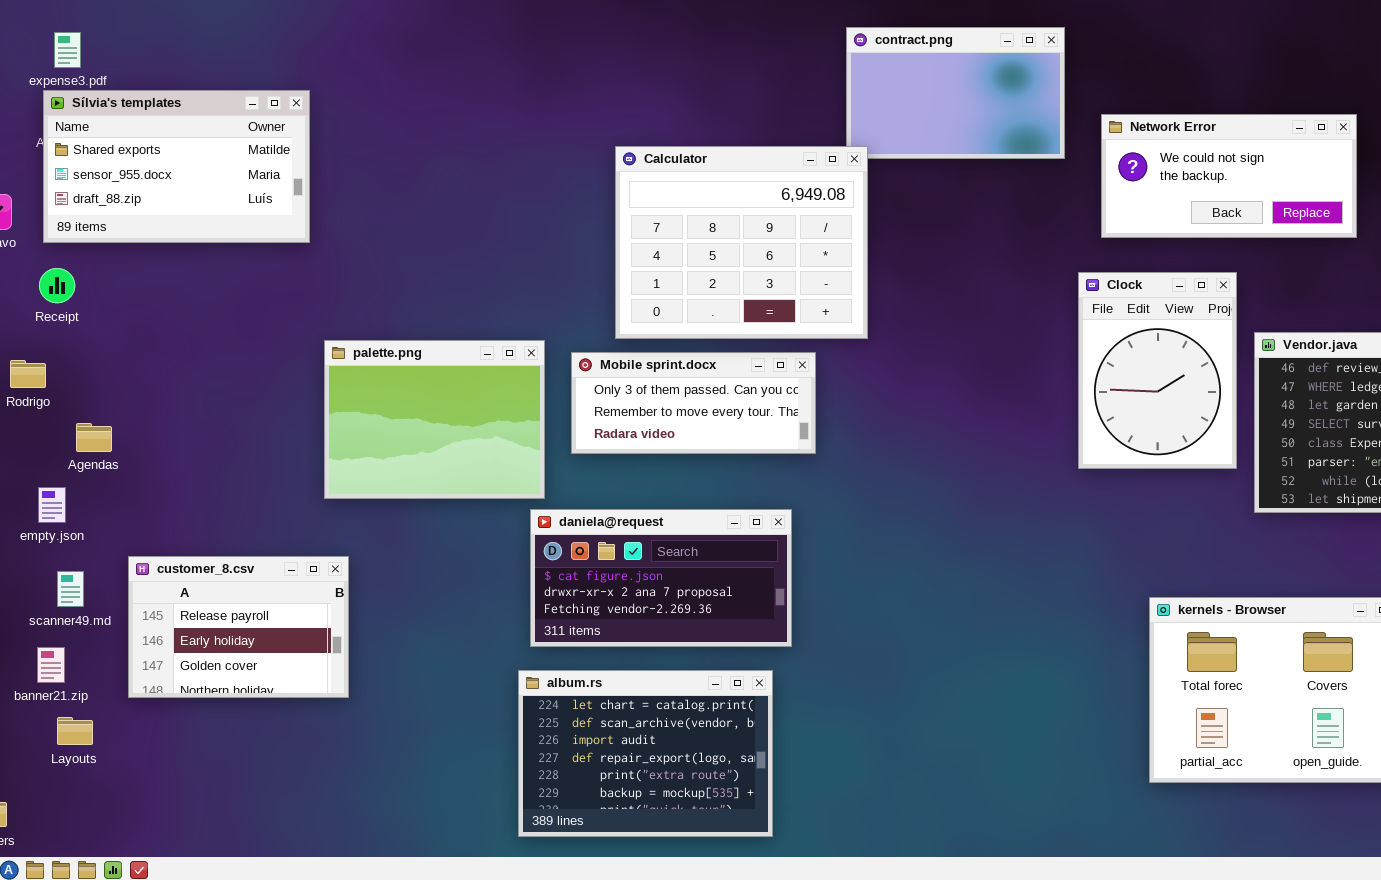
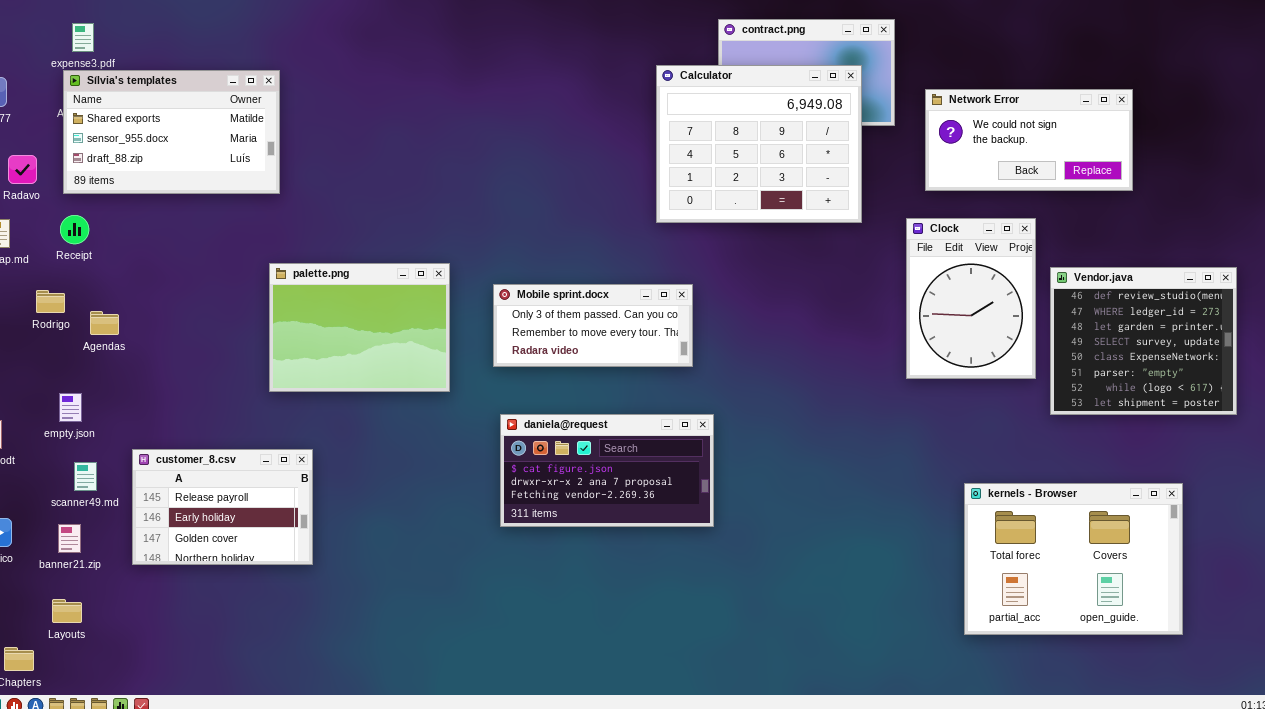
Calculator: [615,146,868,339] -> [656,65,862,223], moved
palette.png: [324,340,545,499] -> [269,263,450,392], moved
Agendas: [76,423,112,452] -> [90,311,119,335], moved
daniela@request: [530,509,792,647] -> [500,414,714,527], moved
album.rs: [518,670,773,837] -> none, closed
Layouts: [57,717,93,745] -> [52,599,82,623], moved

